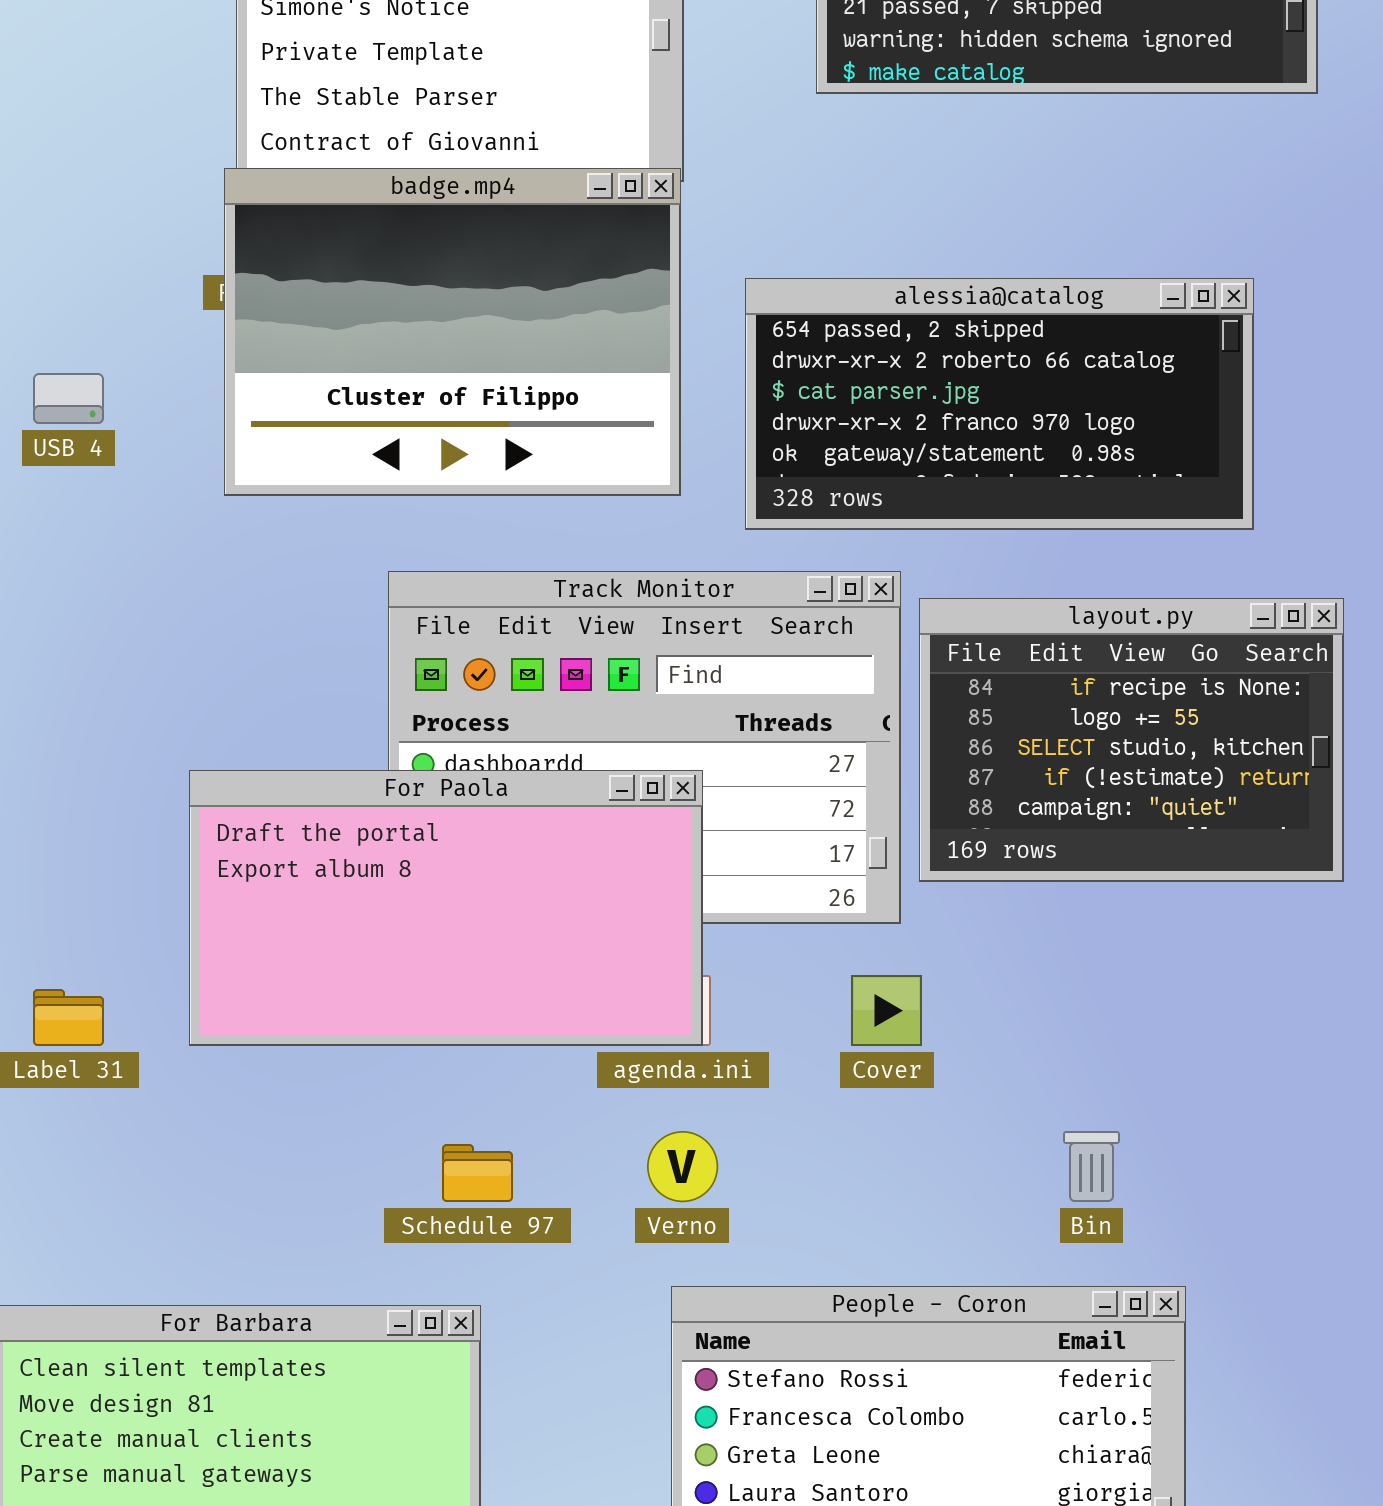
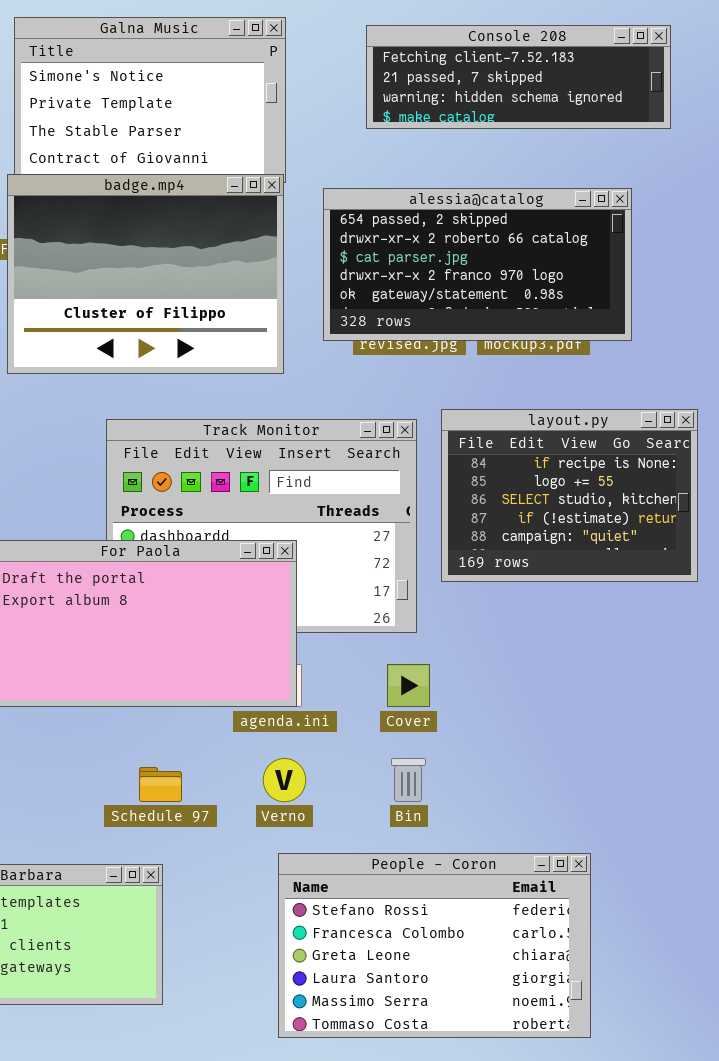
alessia@catalog: [745,278,1254,530] -> [323,188,632,341], moved
layout.py: [919,598,1344,882] -> [441,409,698,582], moved
Bin: [1063,1131,1120,1202] -> [391,758,426,802], moved

